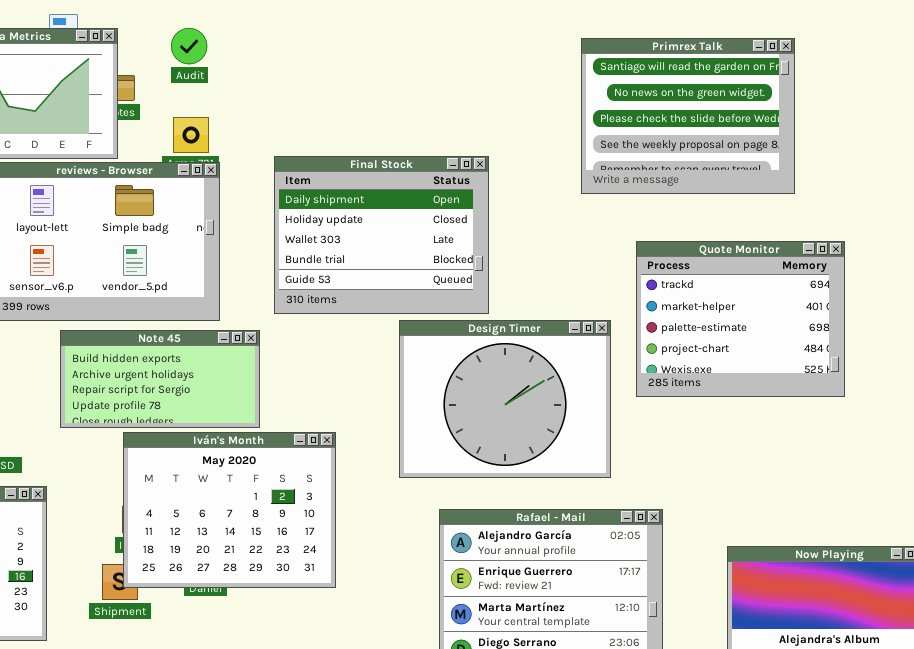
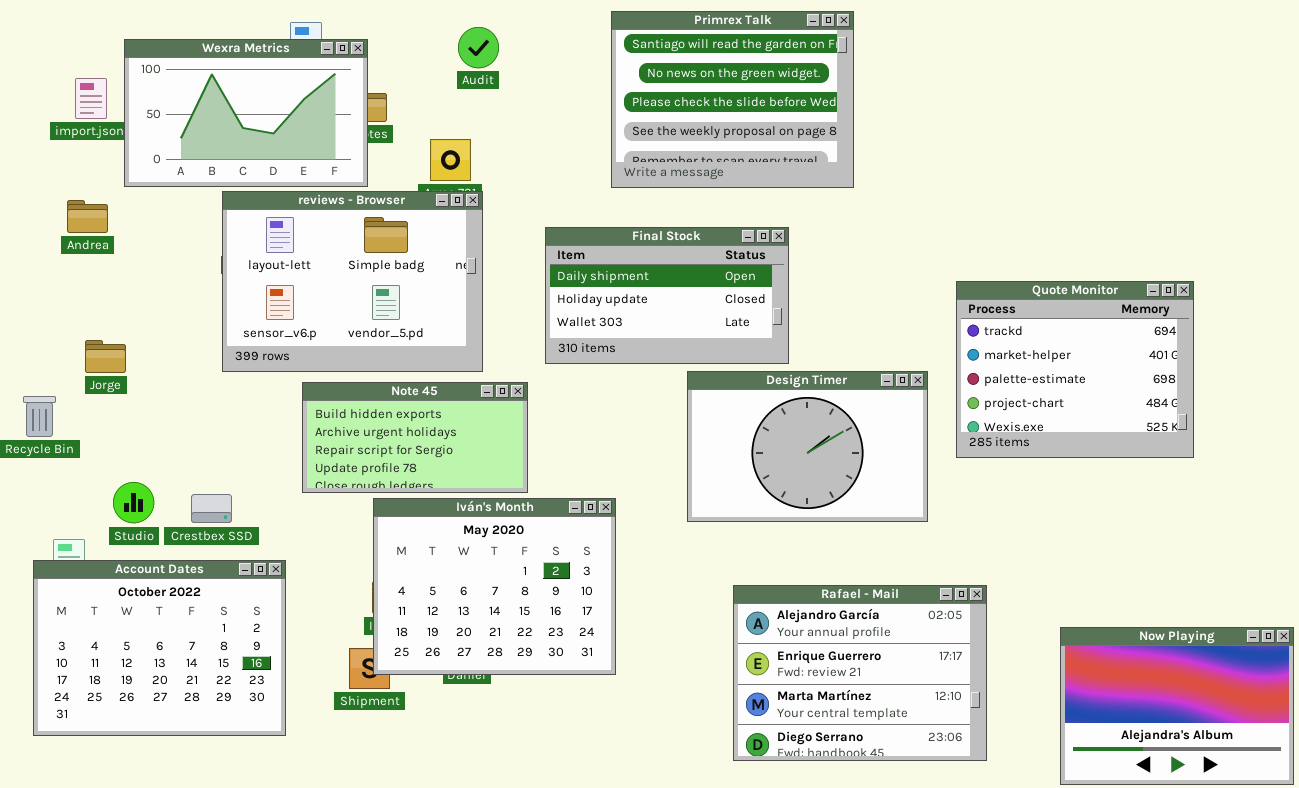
Audit: [171,28,207,64] -> [458,27,499,68], moved
Primrex Talk: [581,38,795,194] -> [611,11,854,188], moved
Final Stock: [274,156,489,314] -> [545,227,789,364], resized
Design Timer: [399,320,611,478] -> [687,371,928,522], resized

